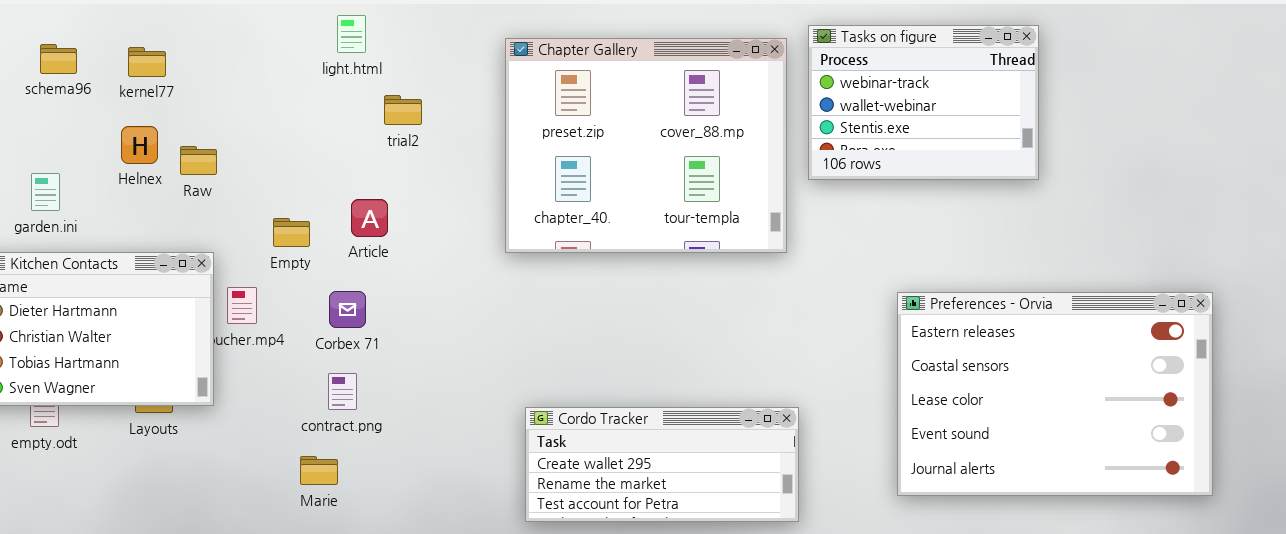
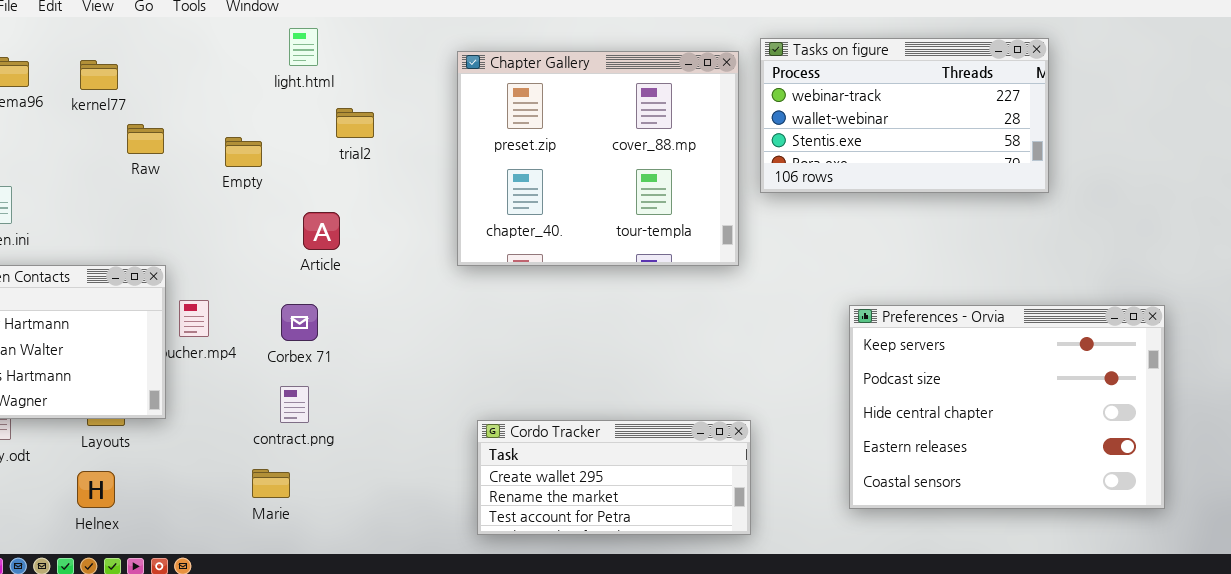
Tasks on figure: [808,25,1039,180] -> [760,38,1049,193], resized
Helnex: [121,126,158,164] -> [77,471,115,508], moved
Raw: [180,146,217,175] -> [127,124,164,154], moved
Empty: [273,218,310,247] -> [225,137,262,167], moved
Preferences - Orvia: [897,292,1213,496] -> [849,305,1165,509], scrolled up 3 rows

